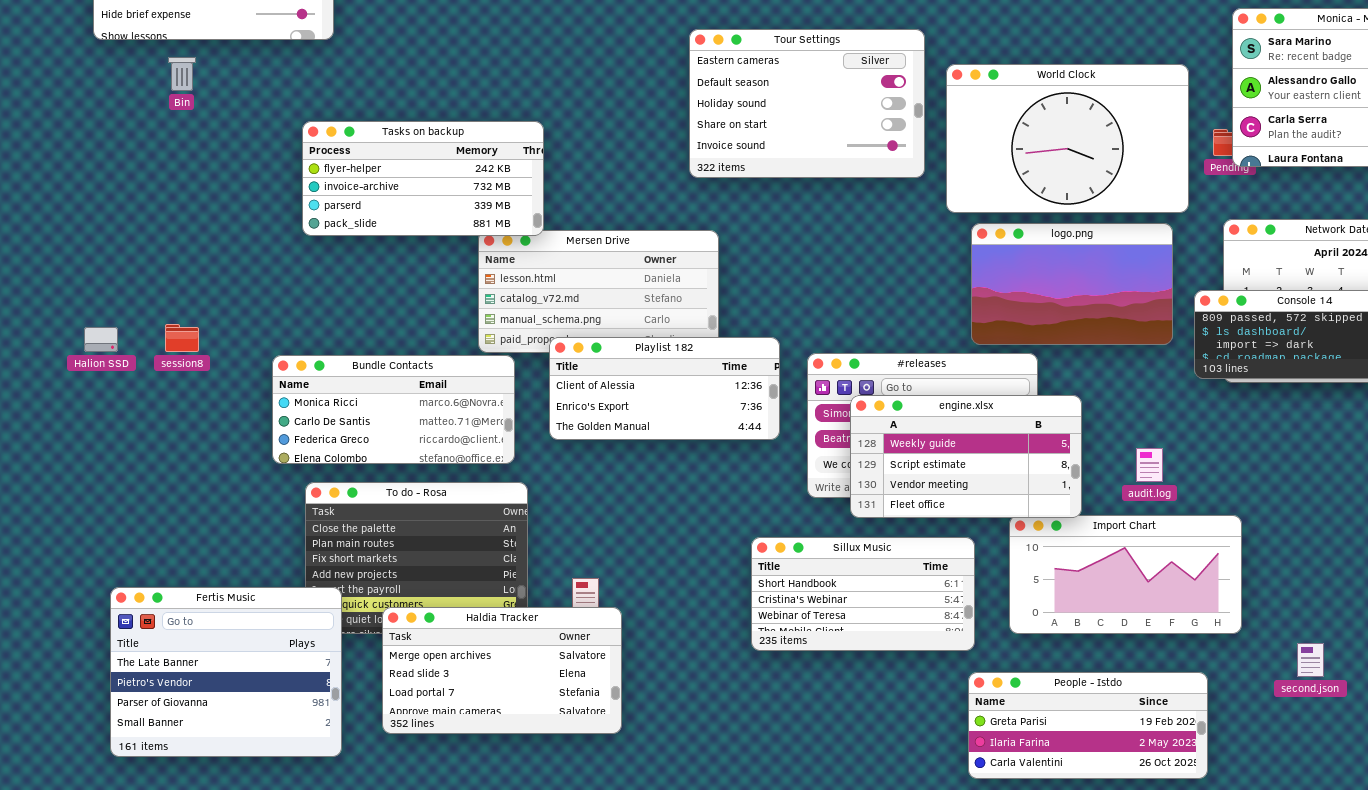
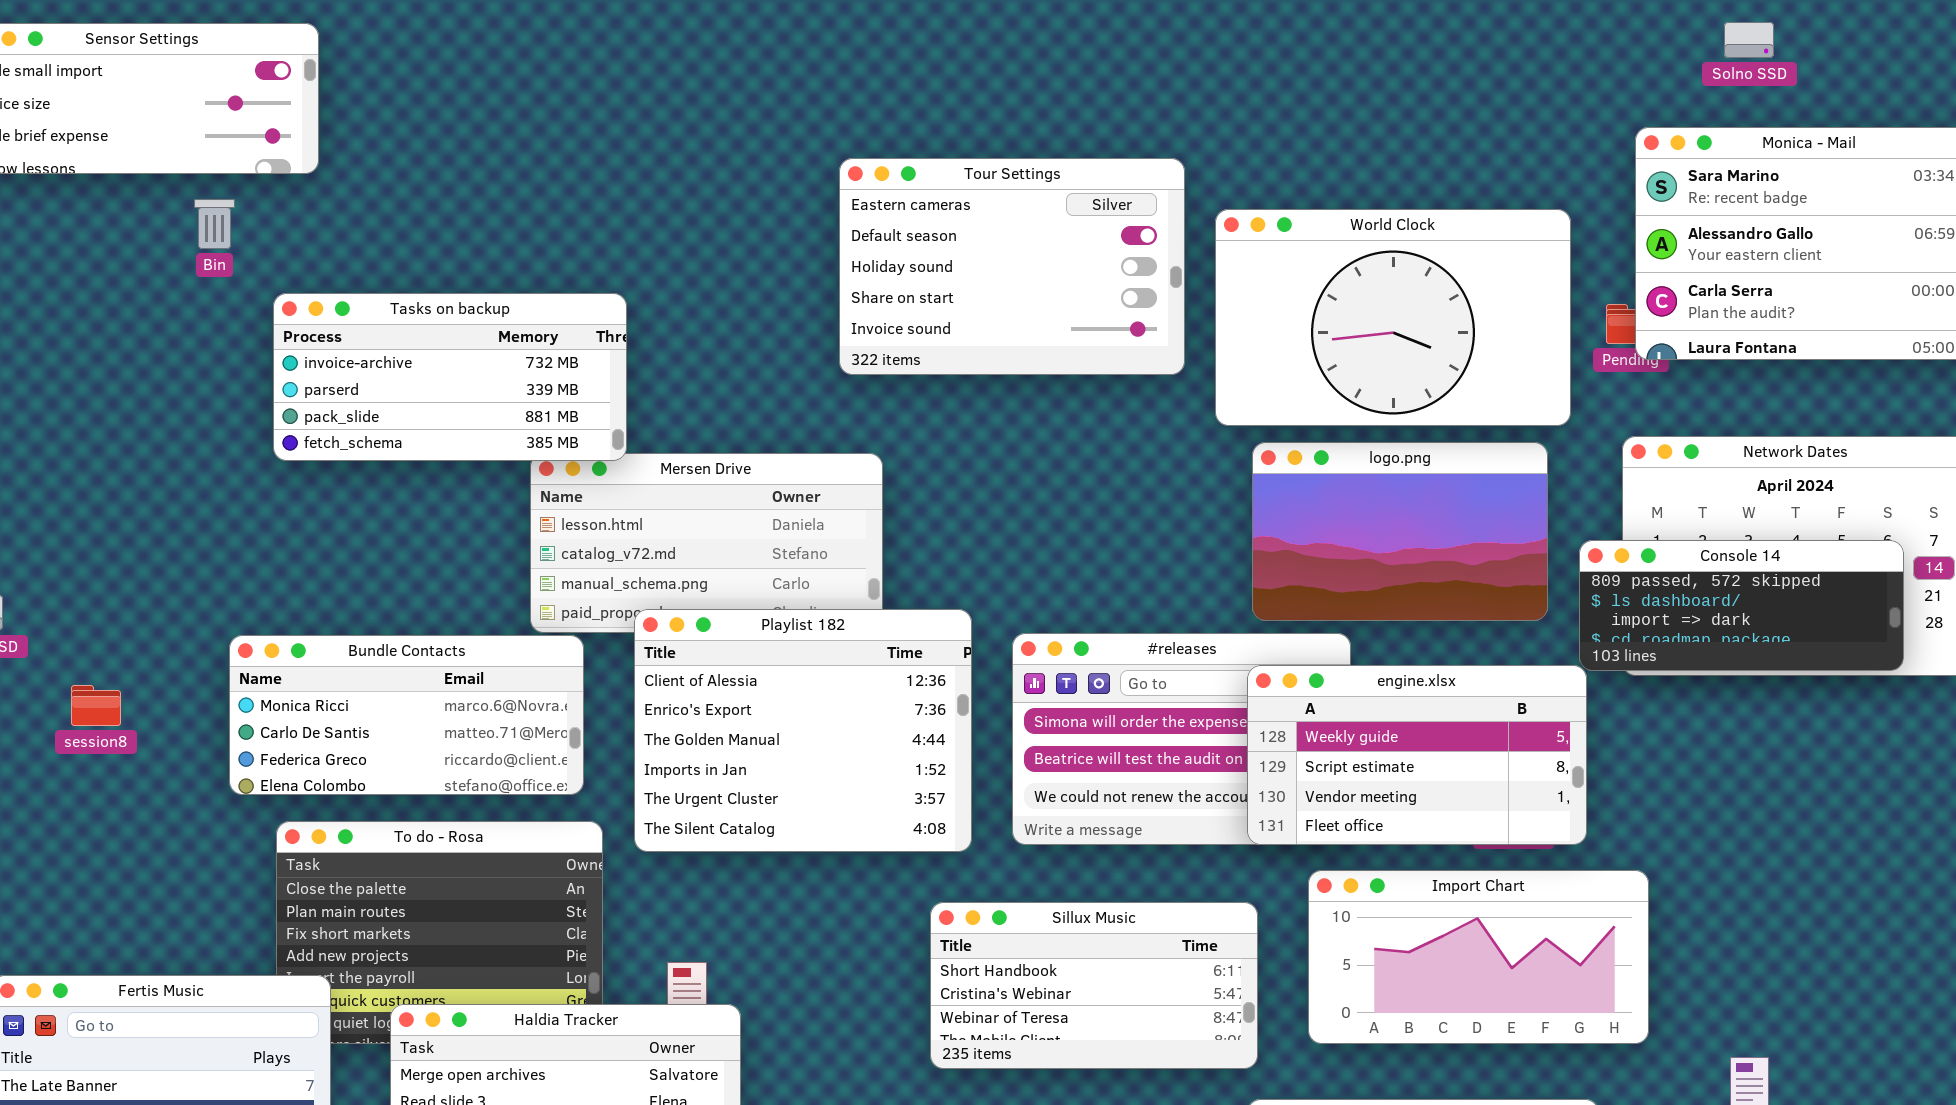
Bin: [168,57,196,91] -> [194,199,235,249], moved
Tasks on backup: [302,121,544,236] -> [273,293,627,461], scrolled down 1 row
session8: [165,324,199,352] -> [71,685,121,726], moved
Playlist 182: [549,337,780,440] -> [634,609,972,852], resized
engine.xlsx: [850,395,1082,518] -> [1247,665,1587,845], moved

